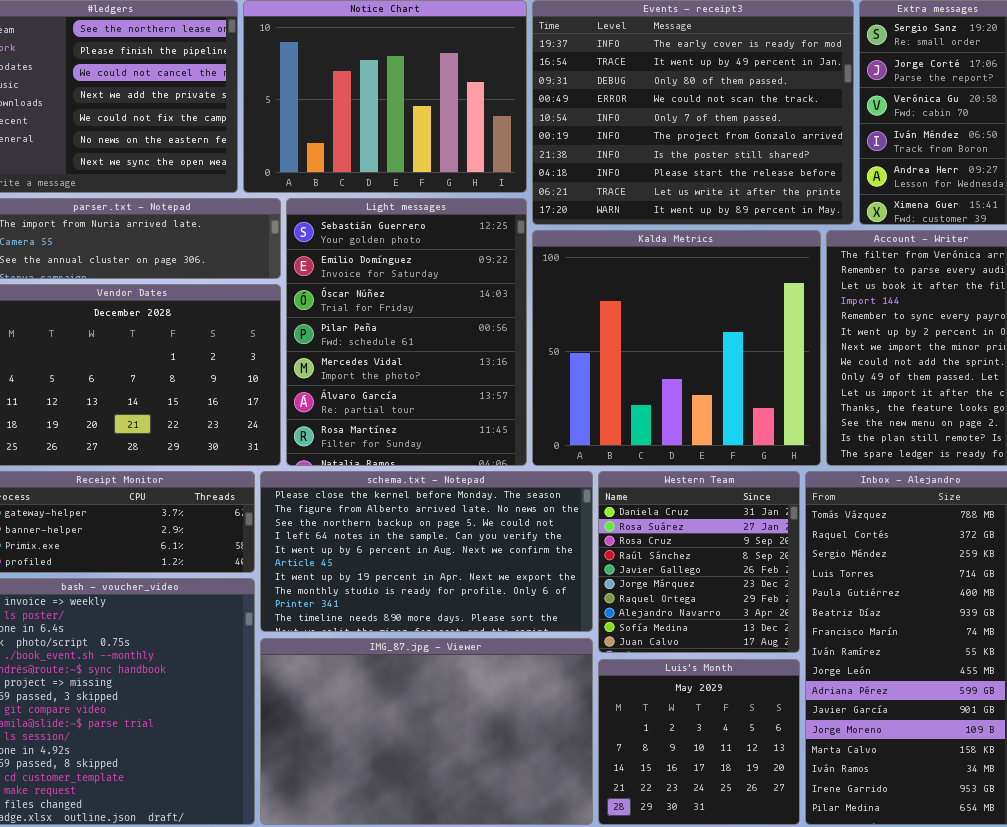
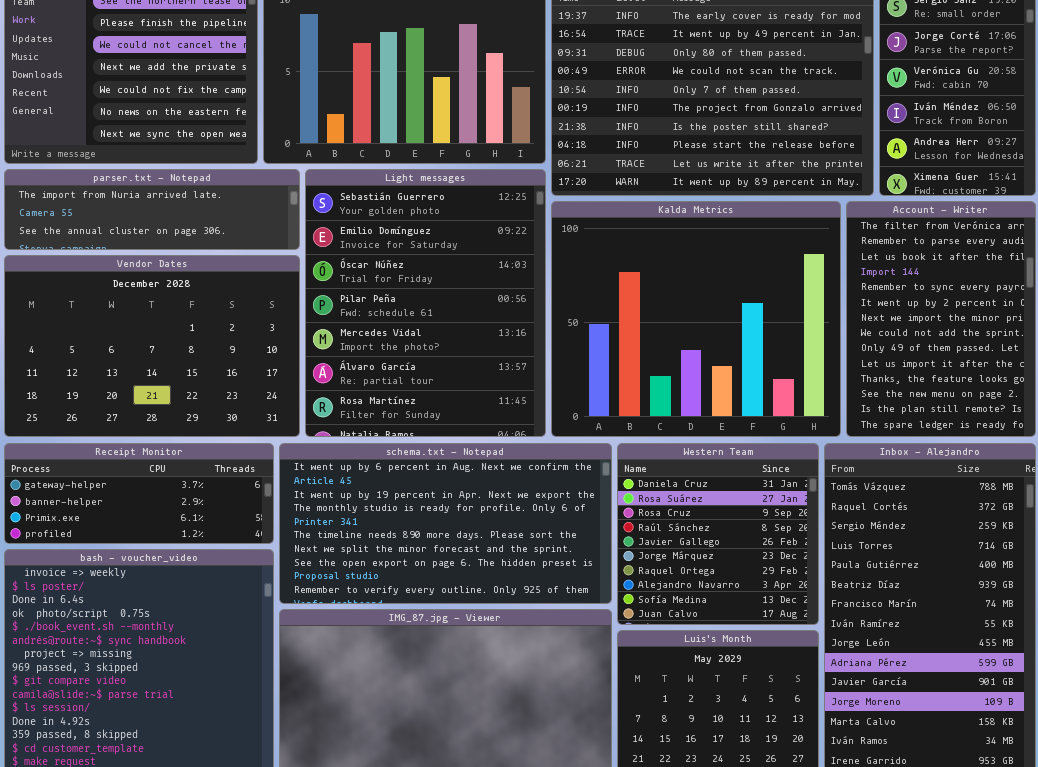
schema.txt - Notepad: [260,471,593,632] -> [279,443,612,604], scrolled down 4 rows

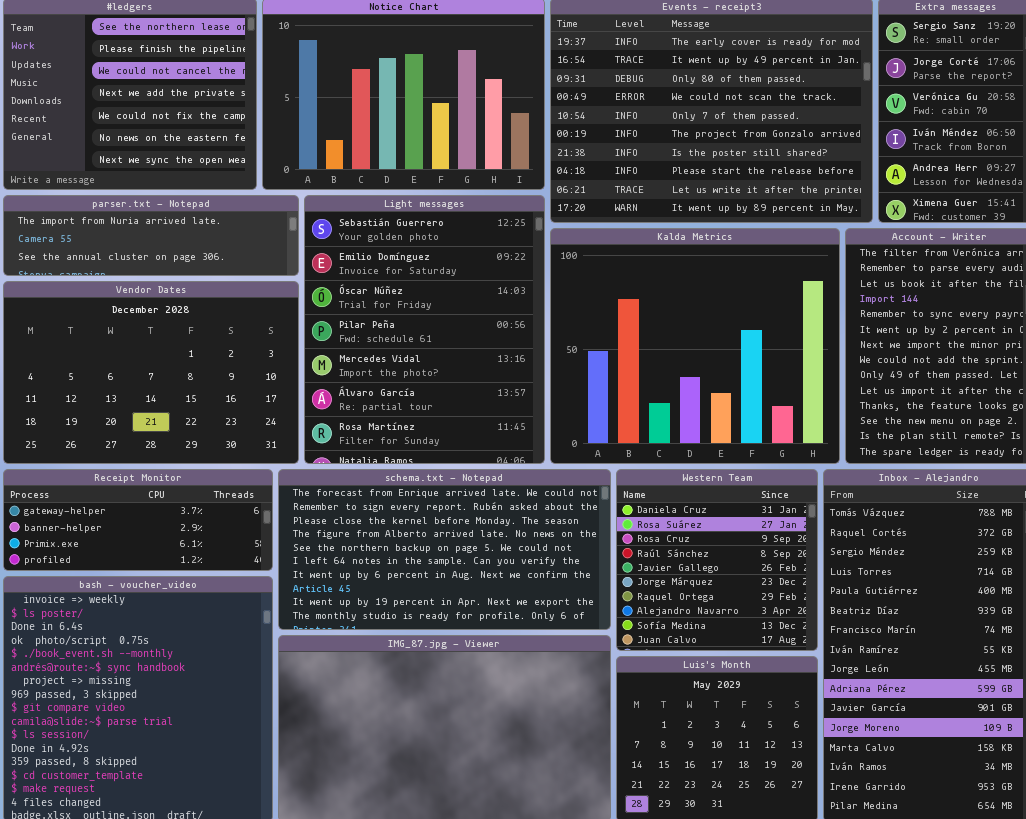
schema.txt - Notepad: [279,443,612,604] -> [278,469,611,630], scrolled up 6 rows

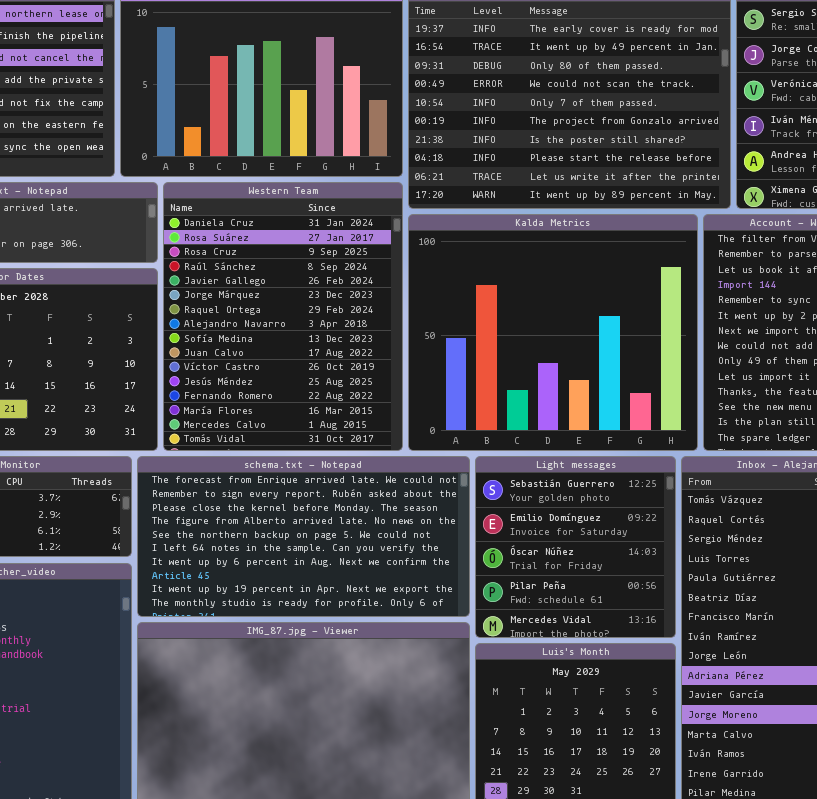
Light messages: [304,195,545,464] -> [475,456,676,638], moved, resized
Western Team: [616,469,818,651] -> [163,182,403,451], moved, resized

